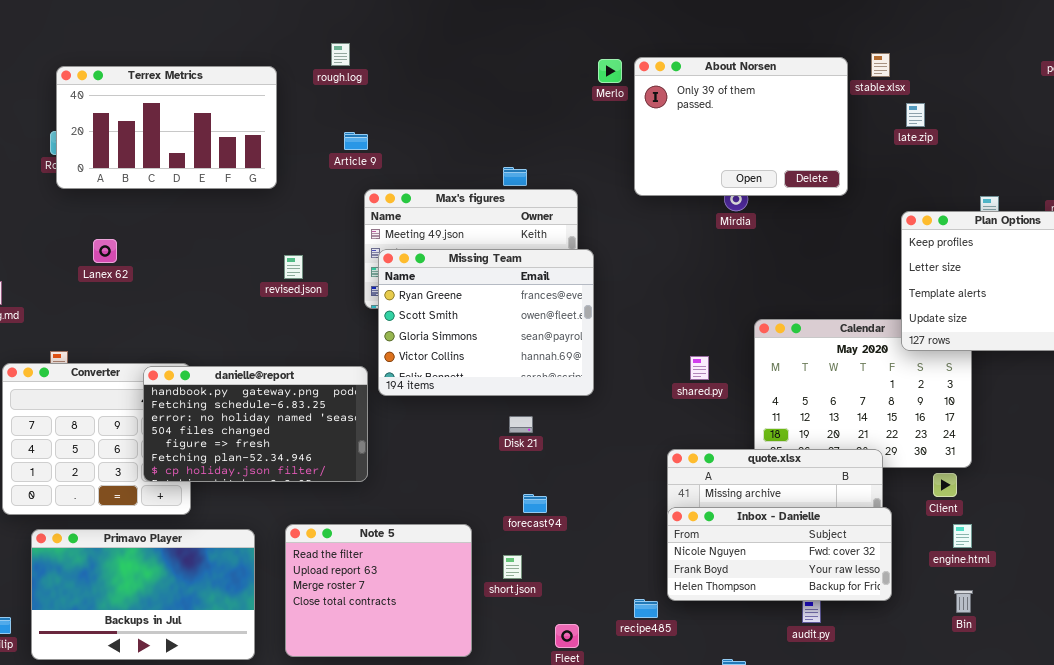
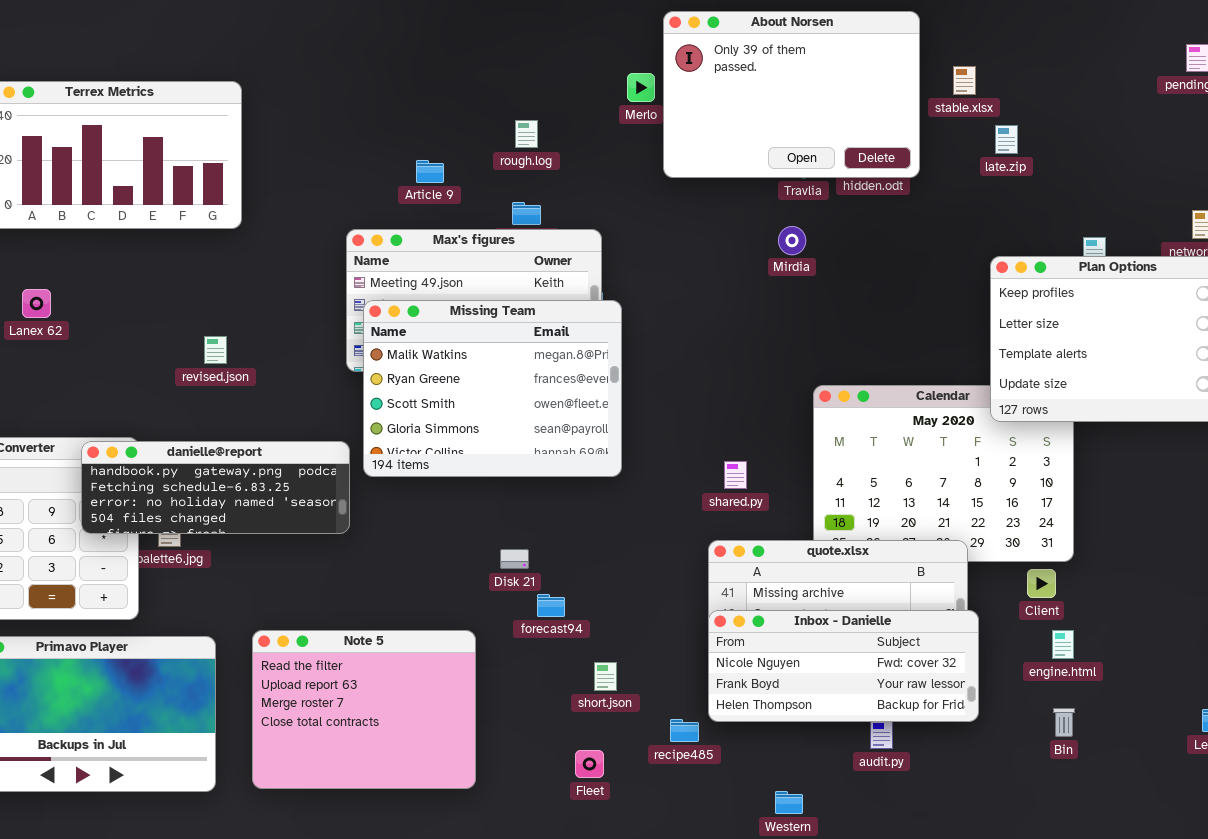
rough.log: [331,43,350,66] -> [515,120,538,148], moved
About Norsen: [634,57,848,196] -> [663,11,920,178], moved
Article 9: [344,132,368,150] -> [416,160,444,183], moved
Missing Team: [378,249,594,396] -> [363,300,622,477], scrolled up 1 row
revised.json: [284,255,303,279] -> [204,336,227,364], moved
shared.py: [690,356,709,380] -> [724,461,747,489], moved
danielle@report: [143,366,368,482] -> [81,441,350,534], resized
Disk 21: [509,416,533,433] -> [500,549,529,569], moved
short.json: [503,555,522,579] -> [594,662,617,691], moved

